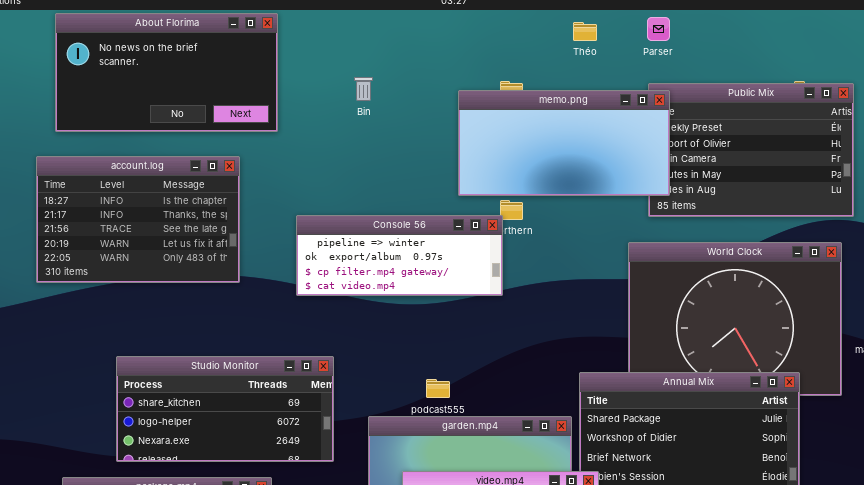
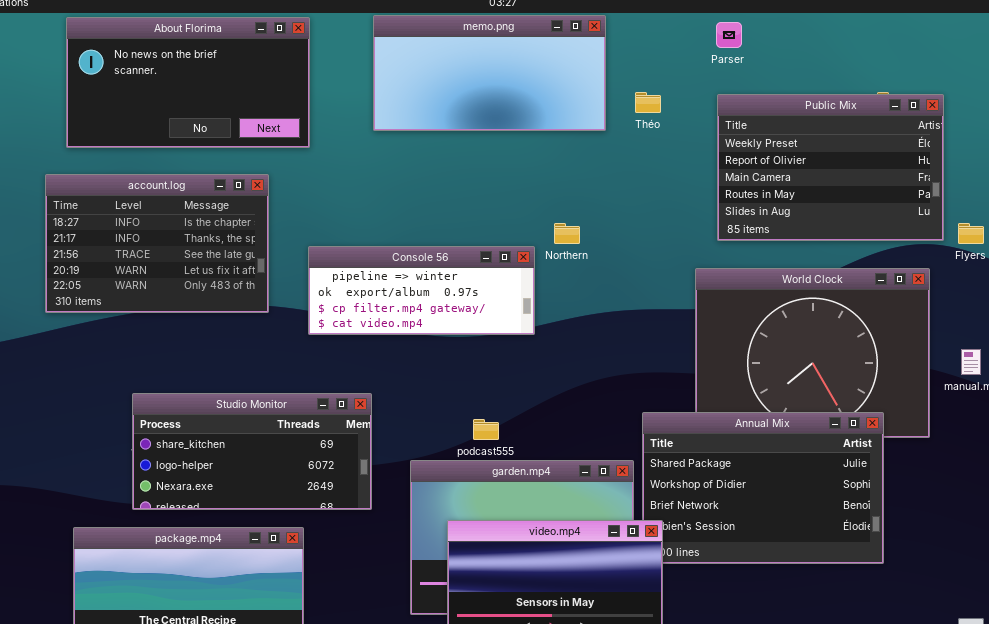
Théo: [573,22,597,41] -> [635,92,661,113], moved
memo.png: [458,90,670,196] -> [373,15,606,131], moved
Console 56: [296,215,503,296] -> [308,246,535,335], moved

